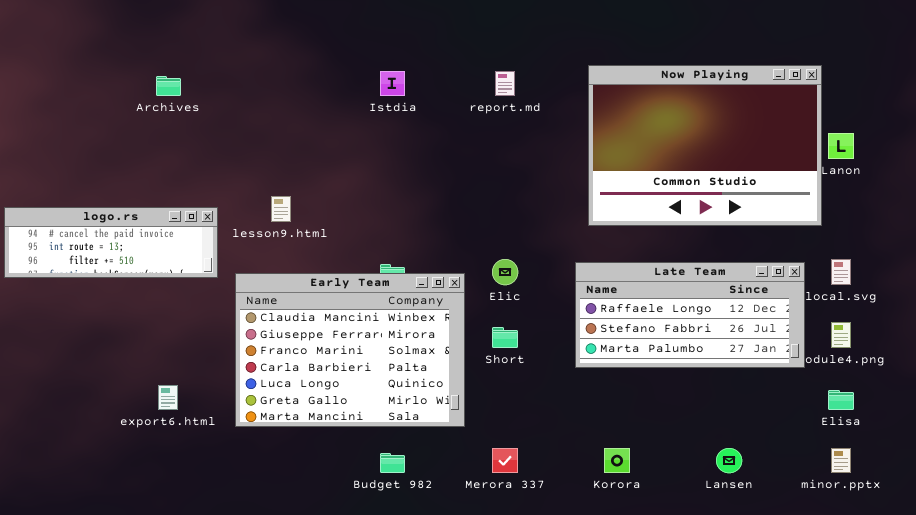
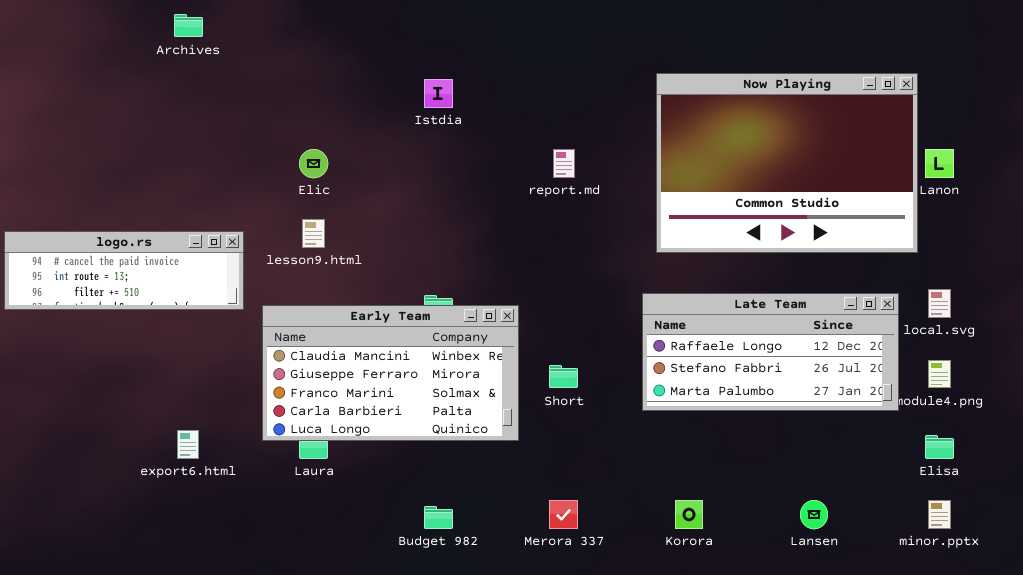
report.md: [495,71,515,96] -> [553,149,575,178], moved
Archives: [156,76,181,96] -> [174,14,203,37], moved
Elic: [492,259,518,285] -> [299,149,328,178], moved
Early Team: [235,273,465,427] -> [262,305,519,441], resized

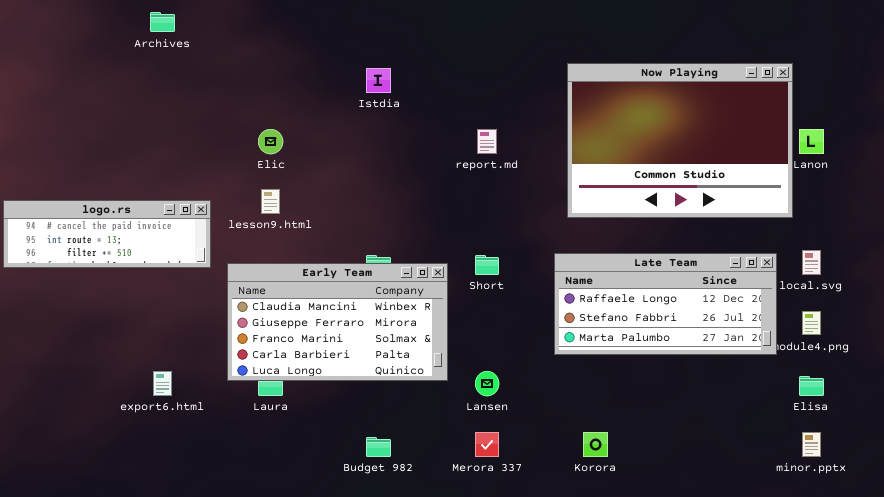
Short: [549,365,578,388] -> [475,255,499,275], moved
Lansen: [800,500,828,529] -> [475,371,499,396], moved

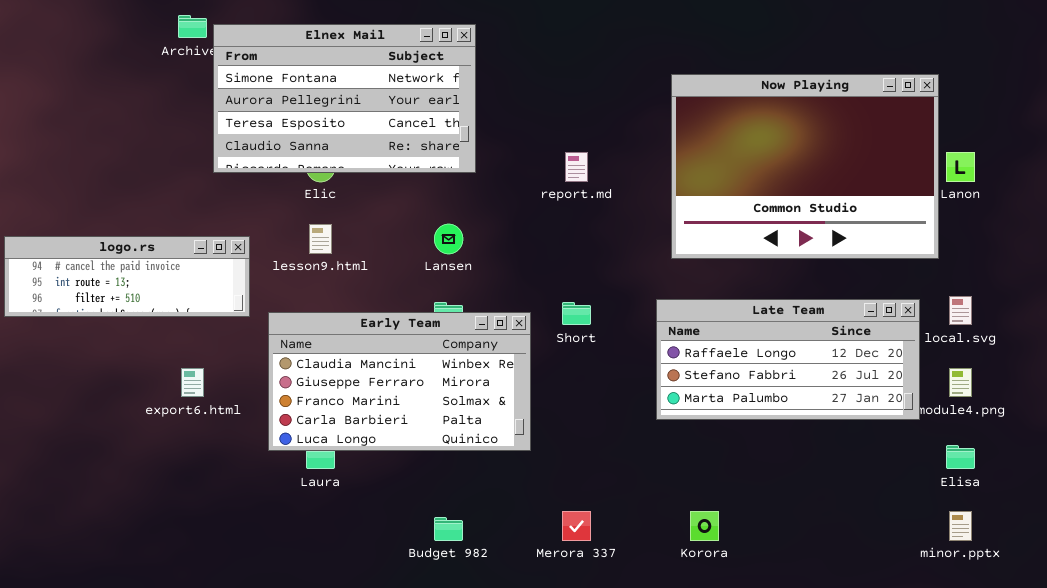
Elnex Mail: none -> [213,24,476,173], opened
export6.html: [153,371,172,396] -> [181,368,204,397], moved
Lansen: [475,371,499,396] -> [434,224,463,254], moved

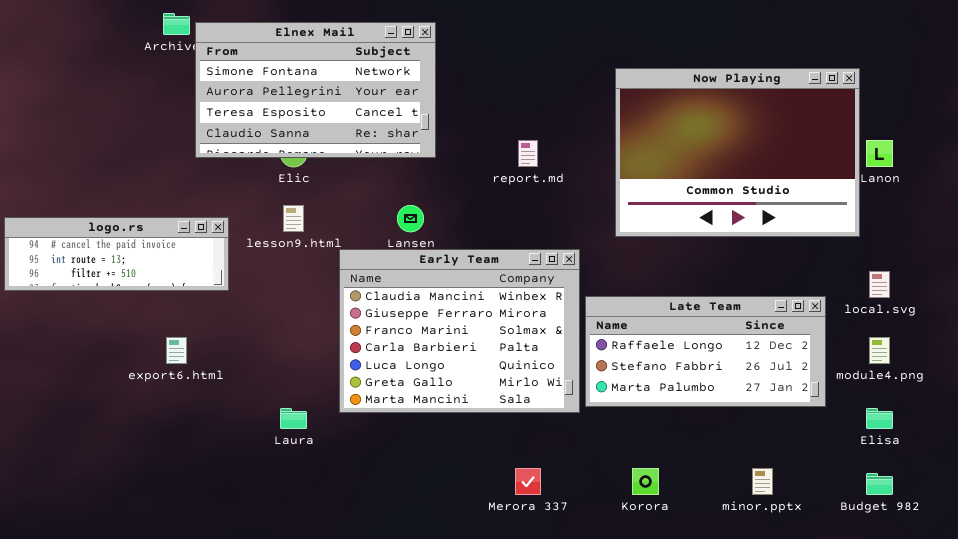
Late Team: [656,299,920,420] -> [585,296,826,407], moved
Early Team: [268,312,531,451] -> [339,249,580,413], moved, resized
minor.pptx: [949,511,972,541] -> [752,468,773,495], moved
Budget 982: [434,517,463,541] -> [866,473,893,495], moved

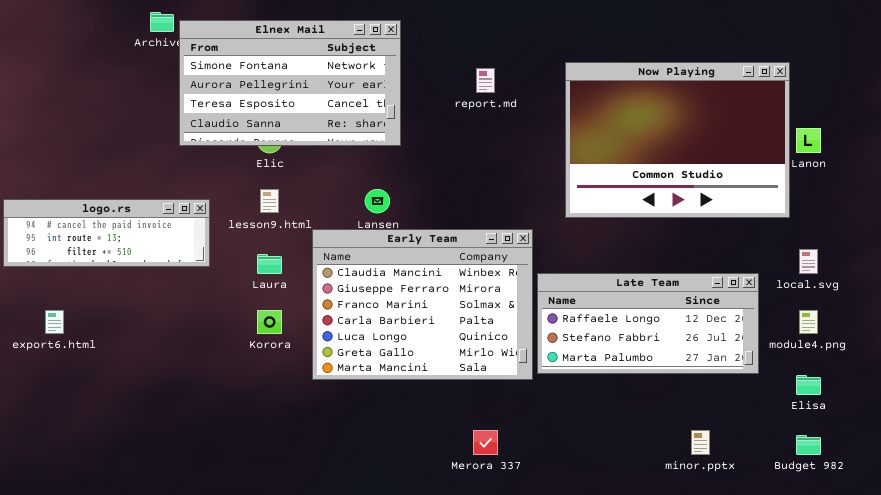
report.md: [518,140,538,167] -> [476,68,495,93], moved
export6.html: [166,337,187,364] -> [45,310,64,334], moved
Laura: [280,408,307,429] -> [257,254,282,274], moved
Korora: [632,468,659,495] -> [257,310,282,334], moved

